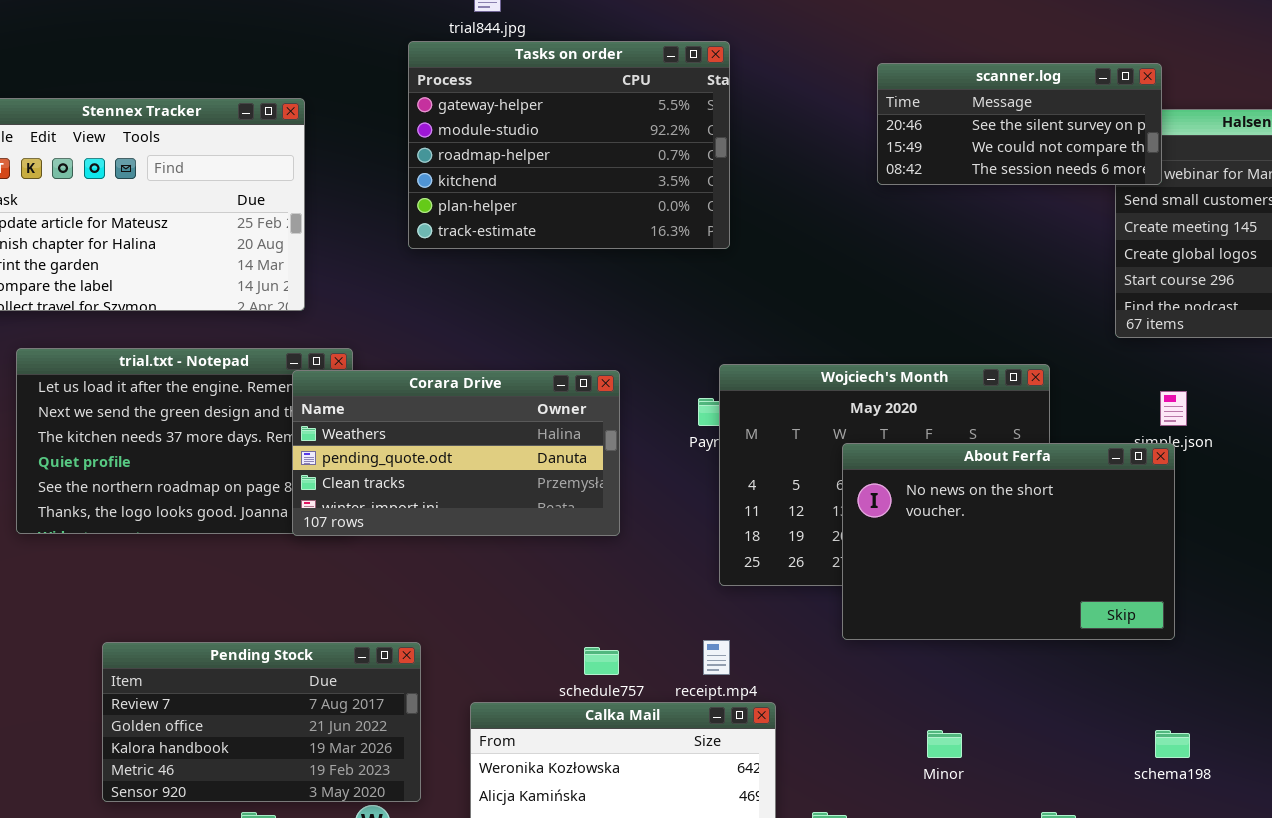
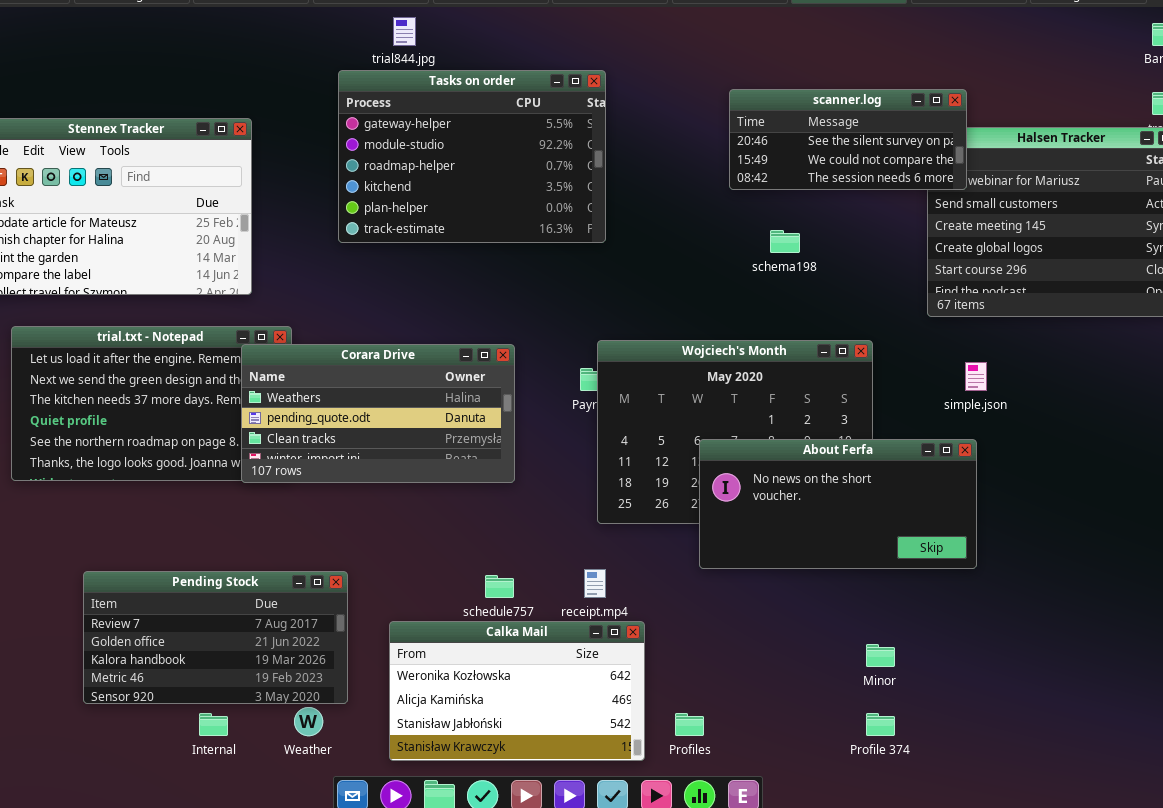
About Ferfa: [842,443,1175,640] -> [699,439,977,569], resized
Minor: [927,730,962,758] -> [866,644,895,667], moved
schema198: [1155,730,1190,758] -> [770,230,800,253], moved

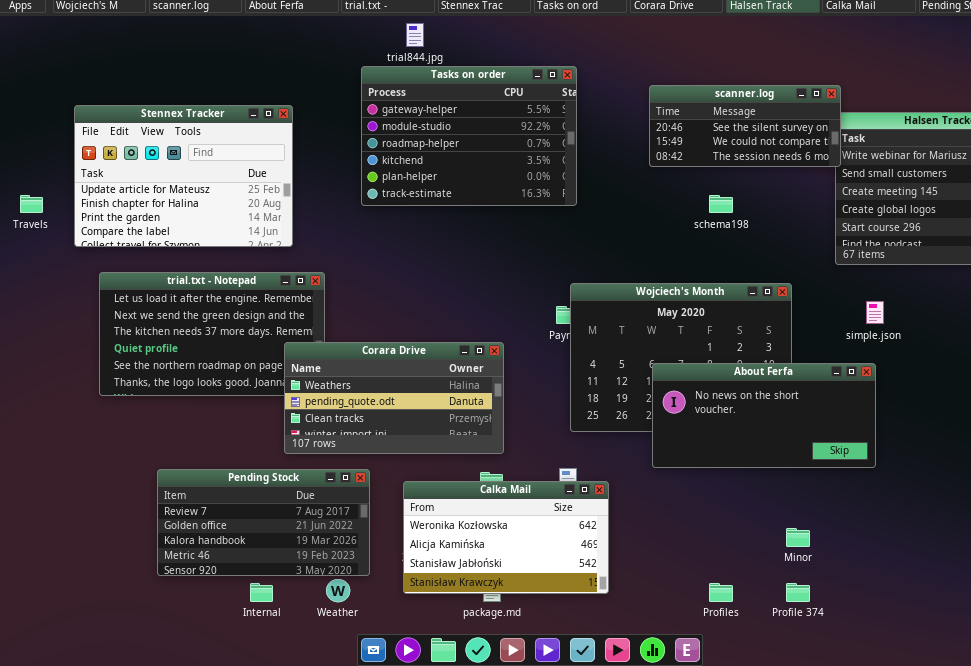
scanner.log: [729,89,967,190] -> [649,85,841,167], moved
Corara Drive: [241,344,515,483] -> [284,342,504,454], moved
Calka Mail: [389,621,645,761] -> [403,481,609,594], moved
Profiles: [675,713,704,736] -> [709,583,733,602], moved

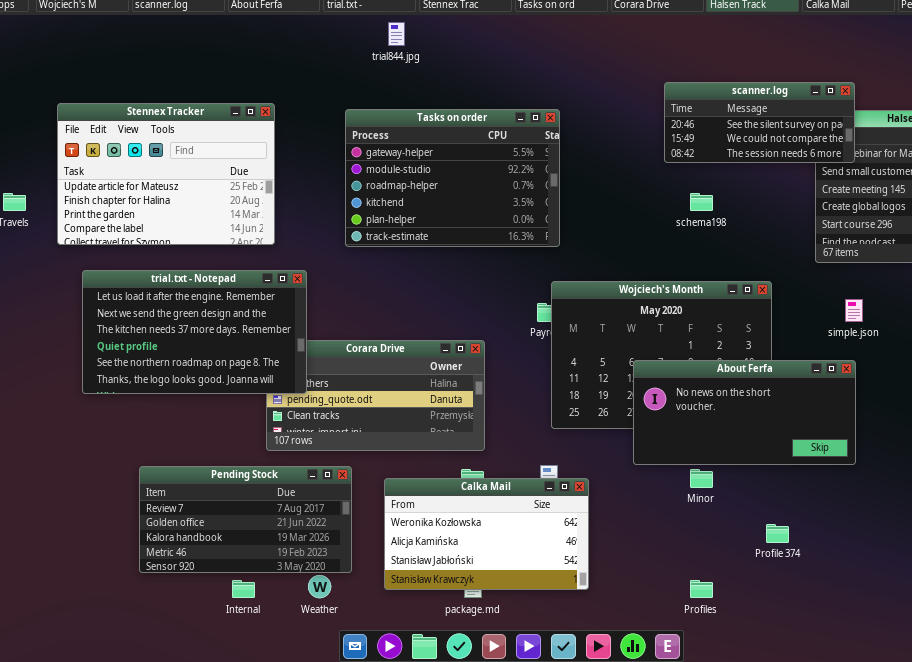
Tasks on order: [361,66,577,206] -> [345,109,560,247], moved
scanner.log: [649,85,841,167] -> [664,82,855,163], moved
trial.txt - Notepad: [99,272,325,396] -> [82,270,307,394], raised
Minor: [786,528,810,547] -> [690,469,713,488], moved
Profile 374: [786,583,810,602] -> [766,524,789,543], moved

